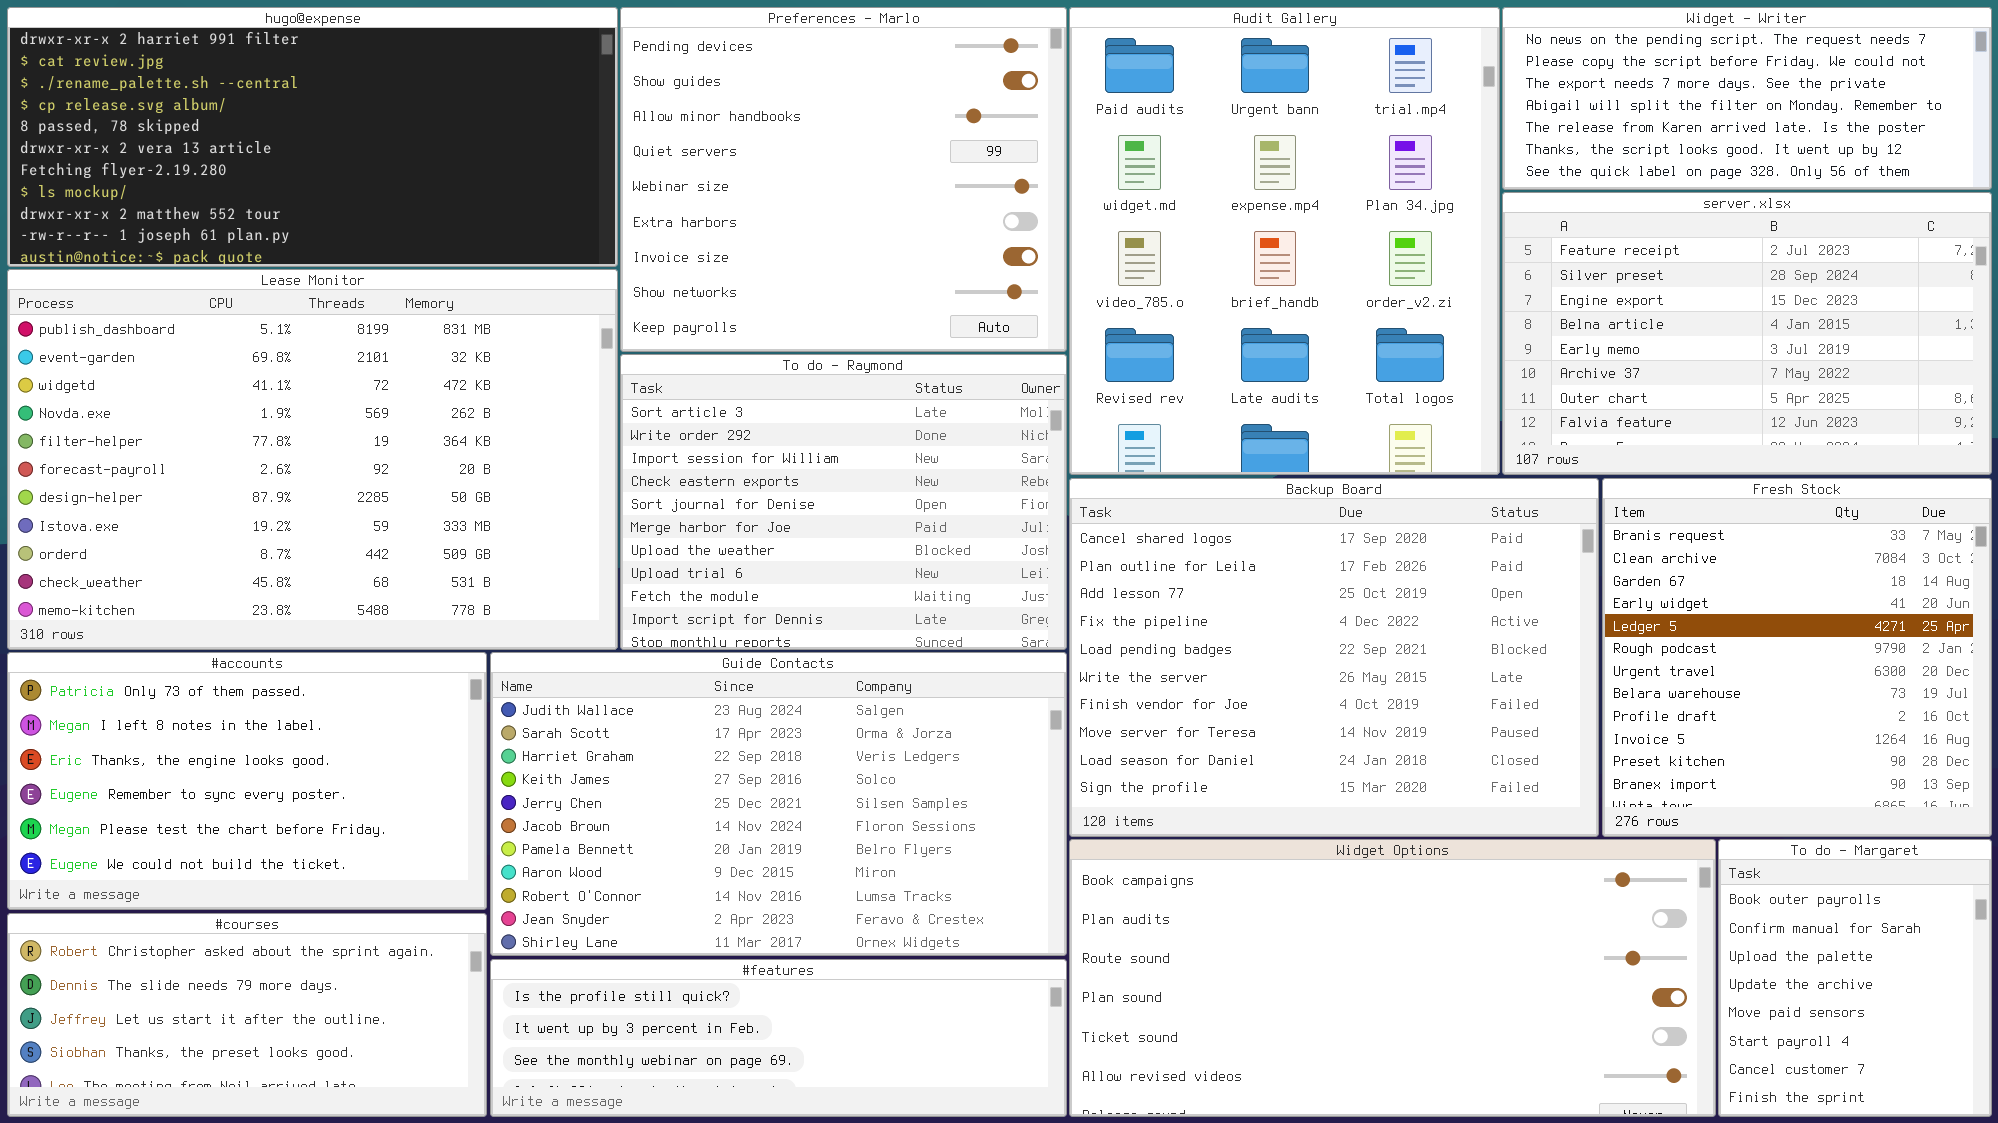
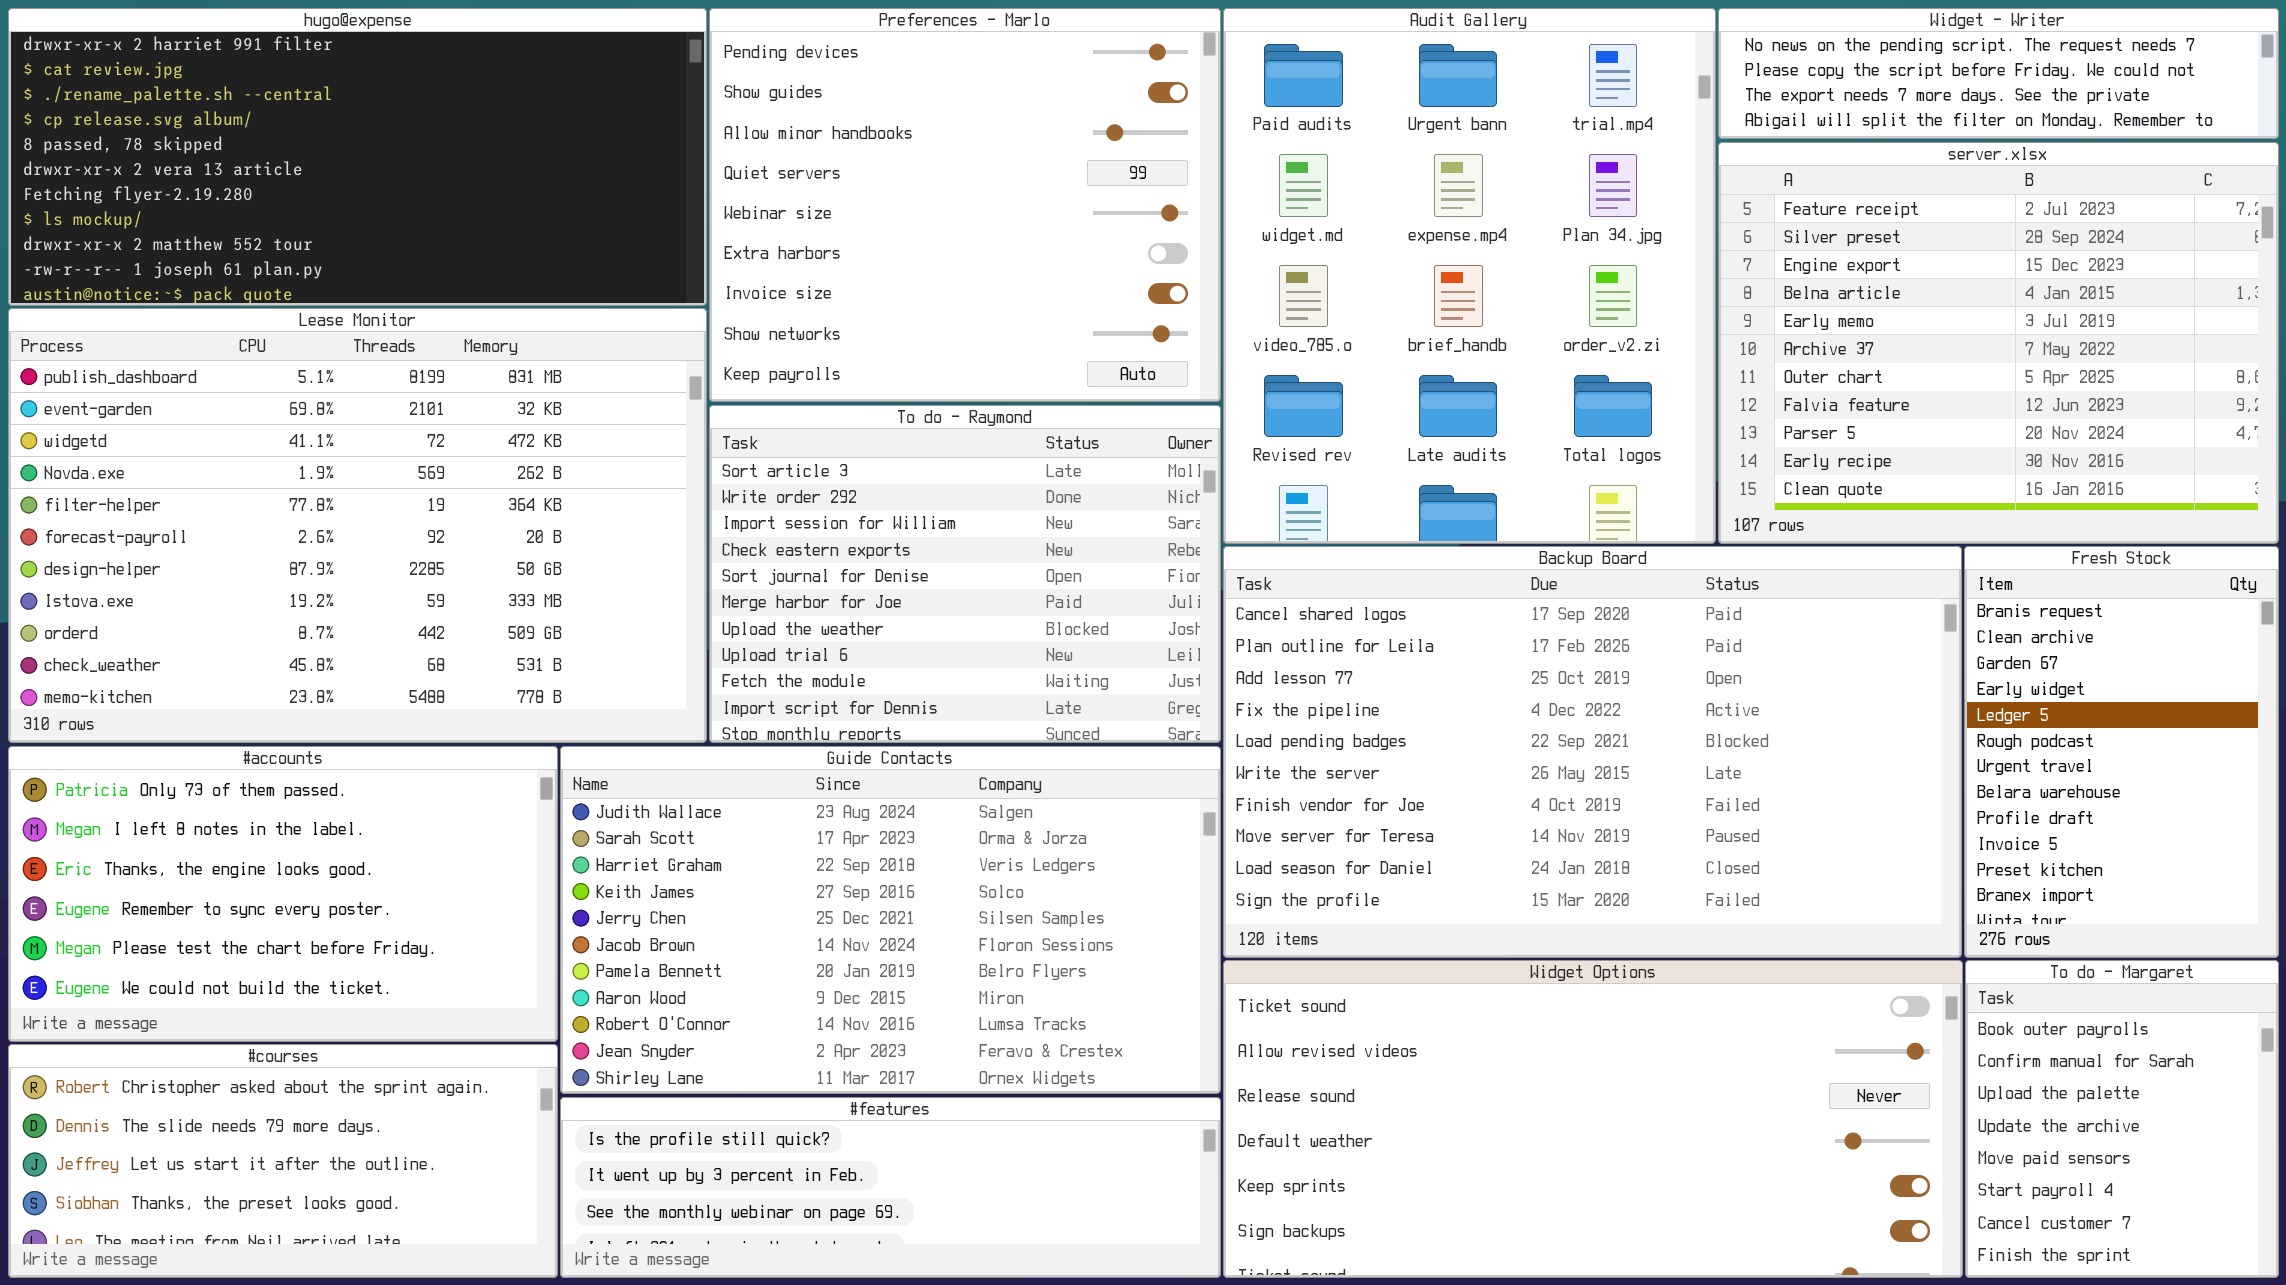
Widget - Writer: [1502,7,1992,190] -> [1718,8,2279,139], resized
server.xlsx: [1502,192,1992,475] -> [1718,142,2279,544], resized
Backup Board: [1069,478,1599,837] -> [1223,546,1962,958], resized
Fresh Stock: [1602,478,1992,837] -> [1964,546,2279,958], resized
Widget Options: [1069,839,1716,1117] -> [1223,960,1963,1278], scrolled down 4 rows

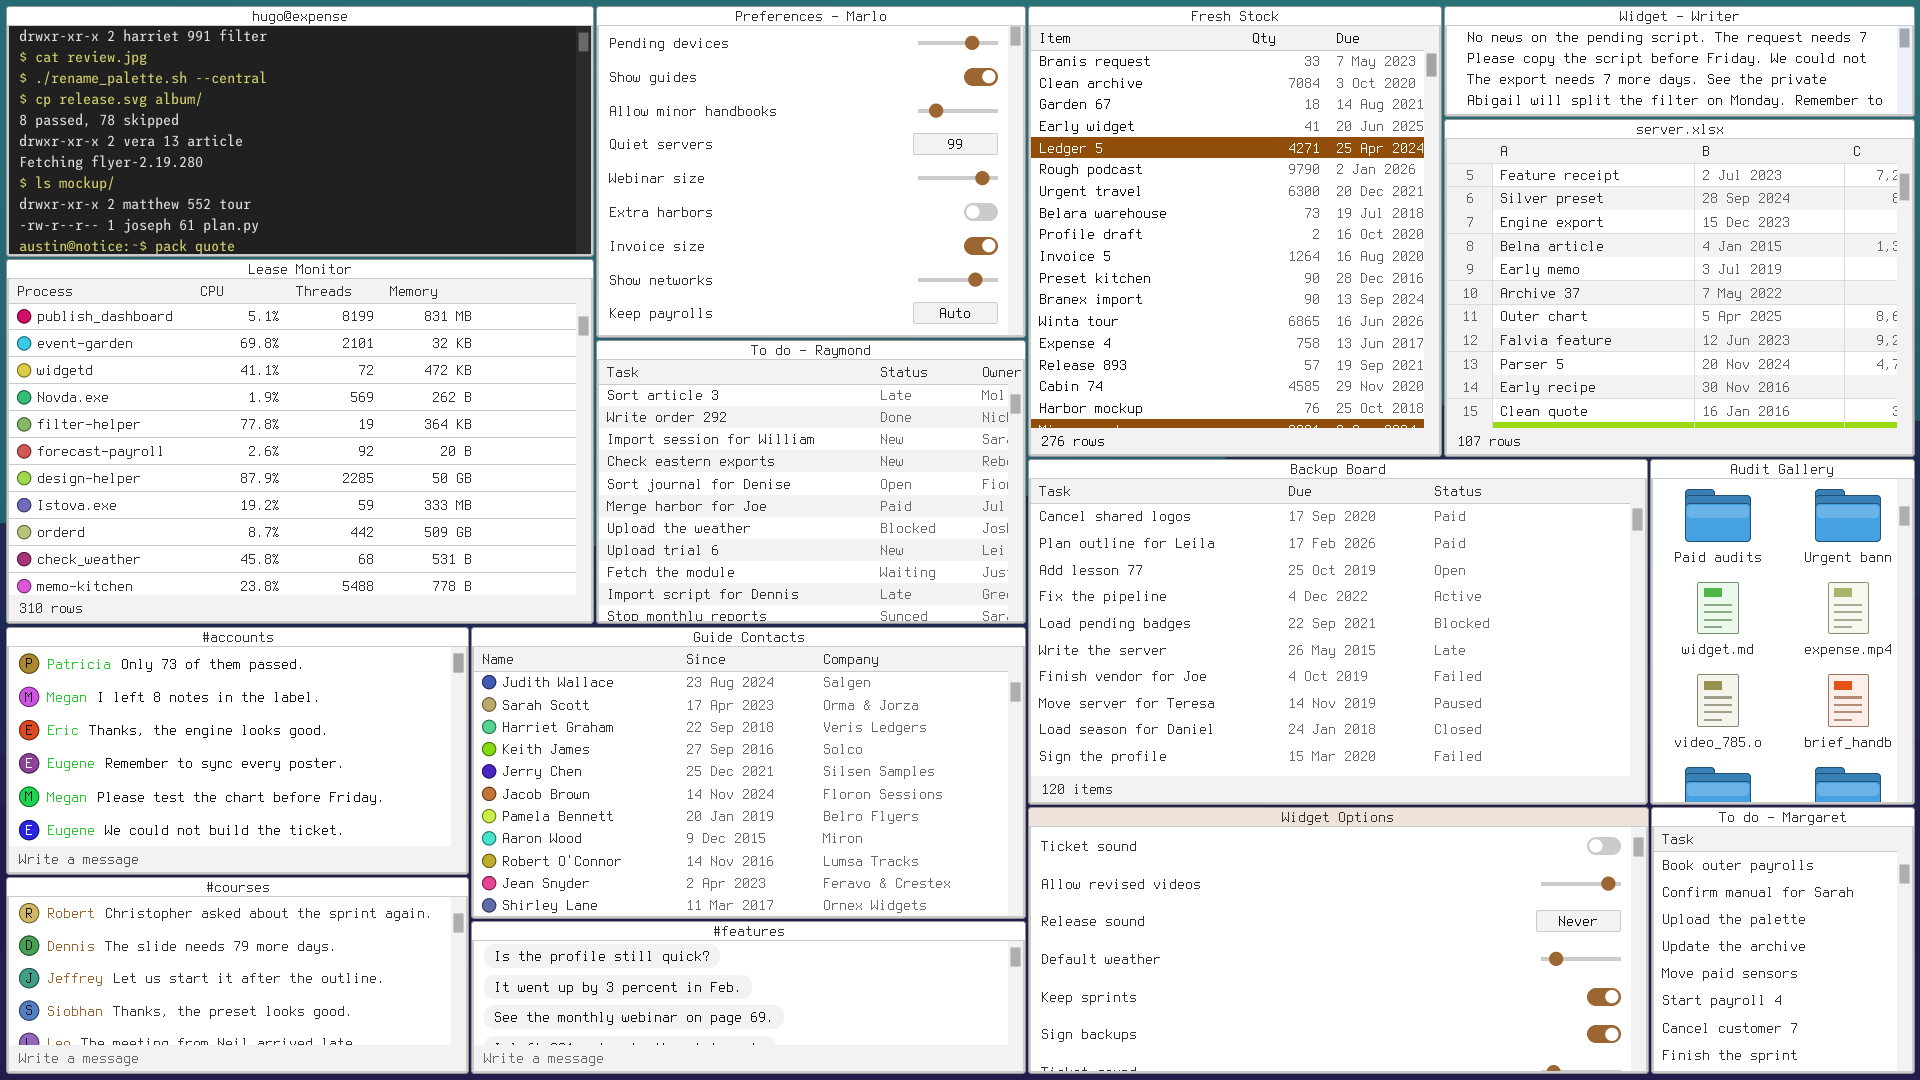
Audit Gallery: [1223,8,1716,544] -> [1650,459,1915,805], moved, resized
Fresh Stock: [1964,546,2279,958] -> [1028,6,1442,457], moved, resized

